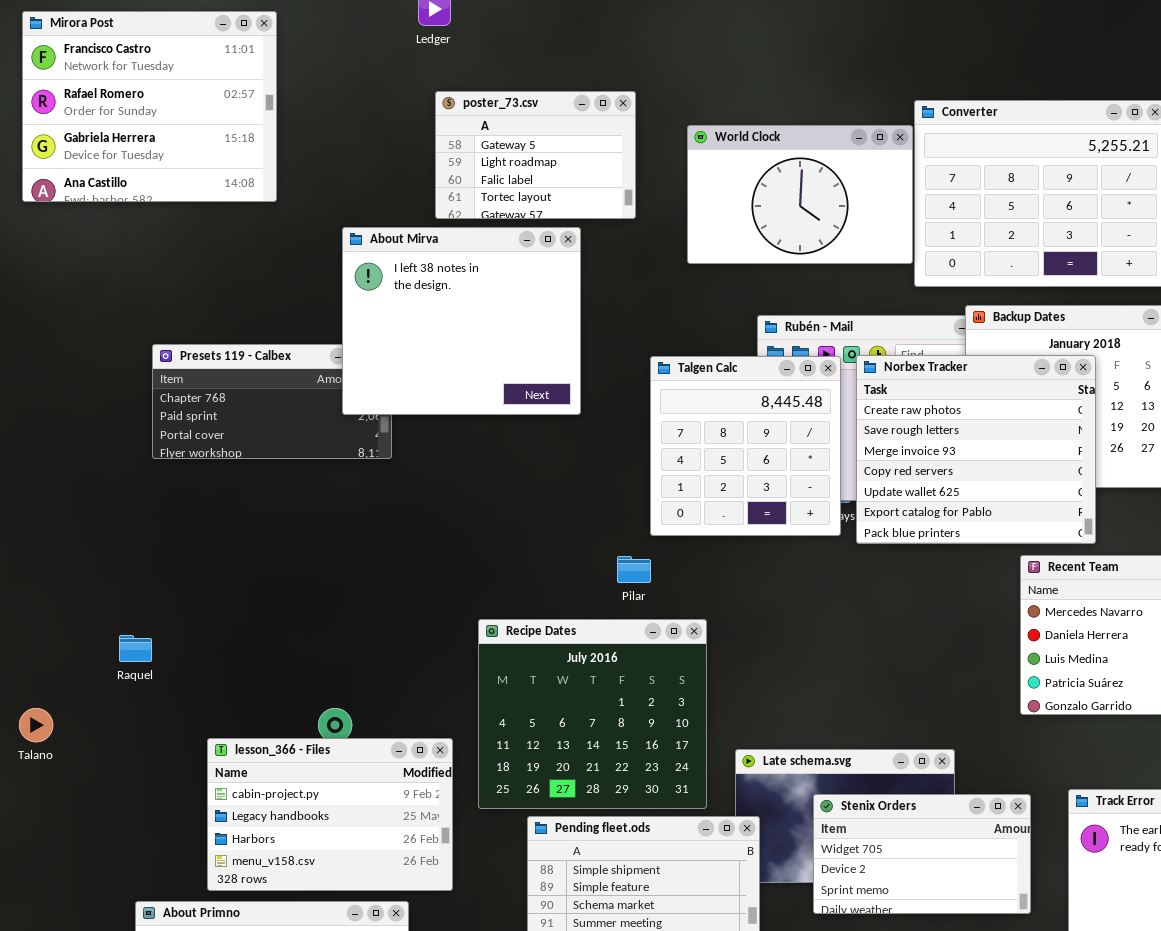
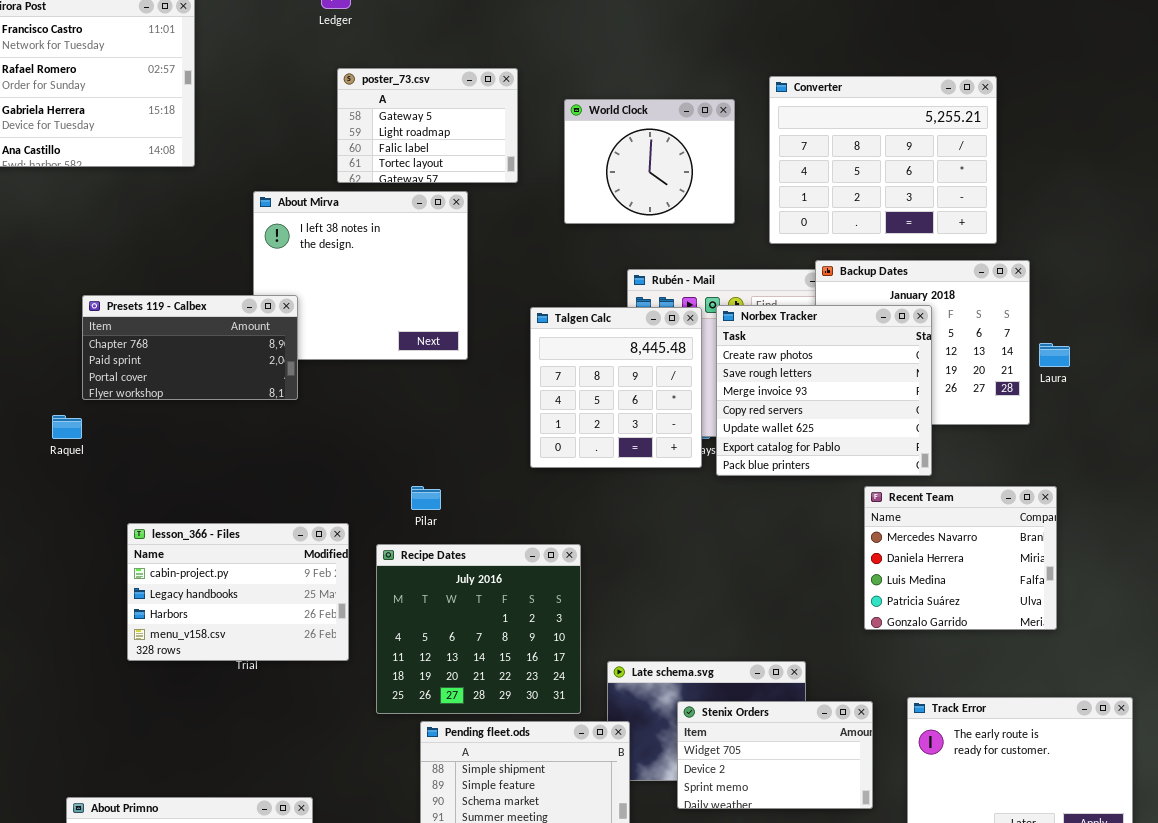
World Clock: [687,125,913,264] -> [564,99,735,224], resized
Presets 119 - Calbex: [152,344,392,459] -> [82,295,298,400], raised
Pilar: [617,556,651,583] -> [411,486,441,510], moved
Raquel: [119,635,152,662] -> [52,415,82,439], moved
lesson_366 - Files: [207,738,453,891] -> [127,523,349,661], moved

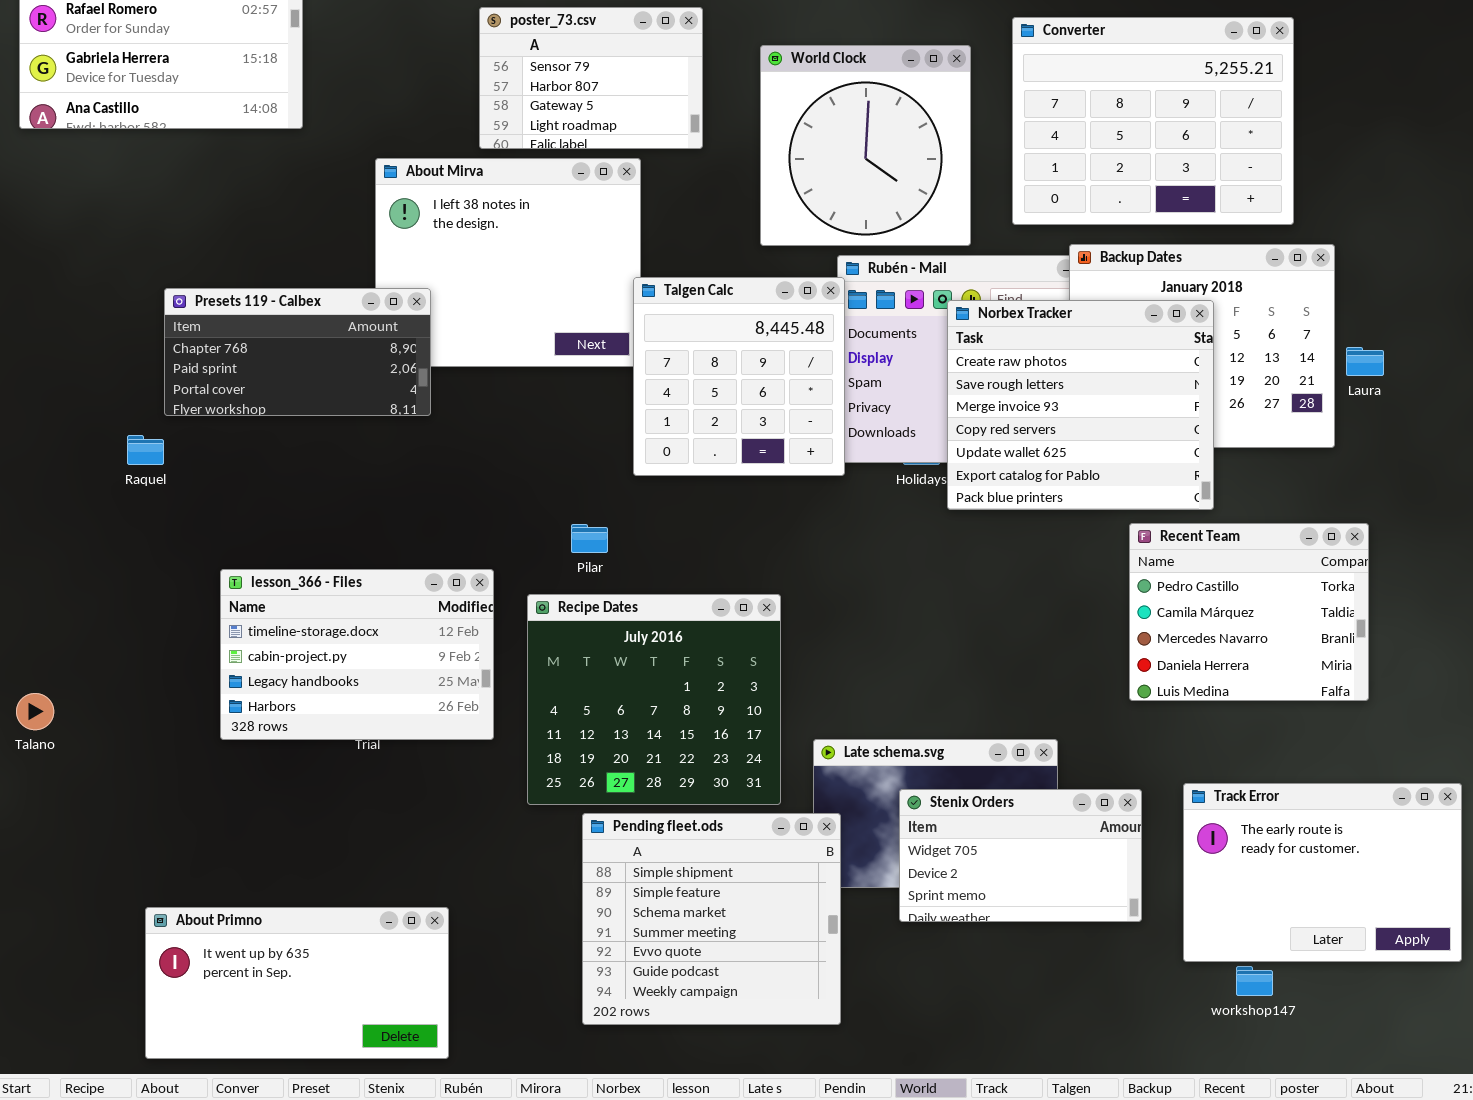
poster_73.csv: [337,68,518,183] -> [479,7,703,149], scrolled up 2 rows
World Clock: [564,99,735,224] -> [760,45,971,246], resized
Talgen Calc: [530,307,702,468] -> [633,277,845,476], moved
Recent Team: [864,486,1057,630] -> [1129,523,1369,701], scrolled up 2 rows
lesson_366 - Files: [127,523,349,661] -> [220,569,494,740], scrolled up 1 row

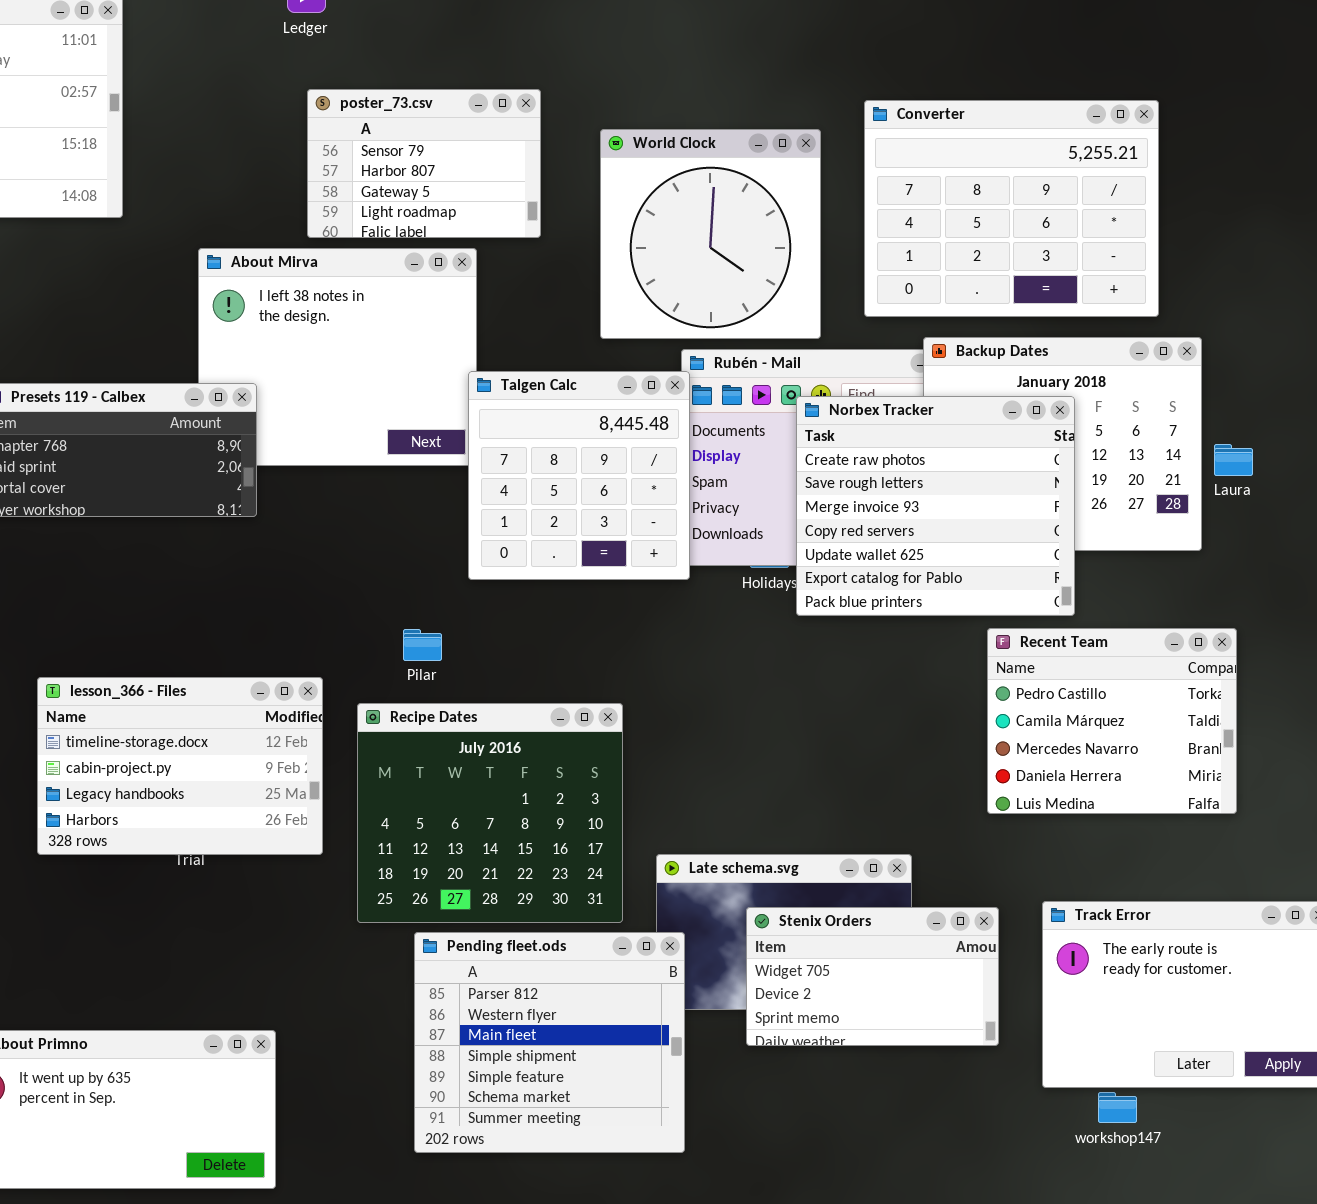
Pending fleet.ods: [582,813,841,1025] -> [414,932,685,1153], scrolled up 3 rows

